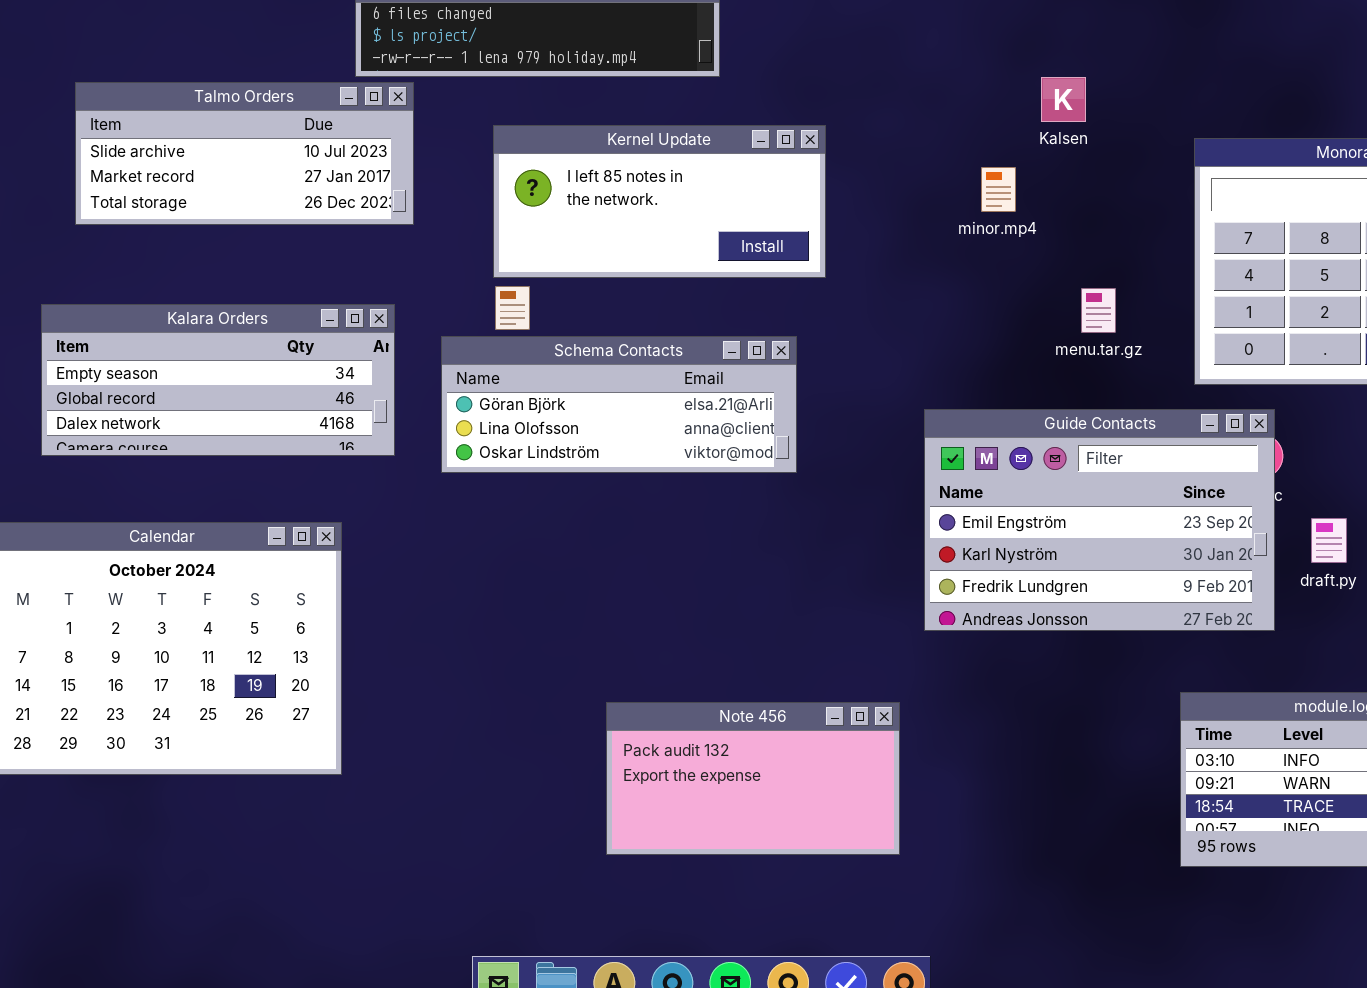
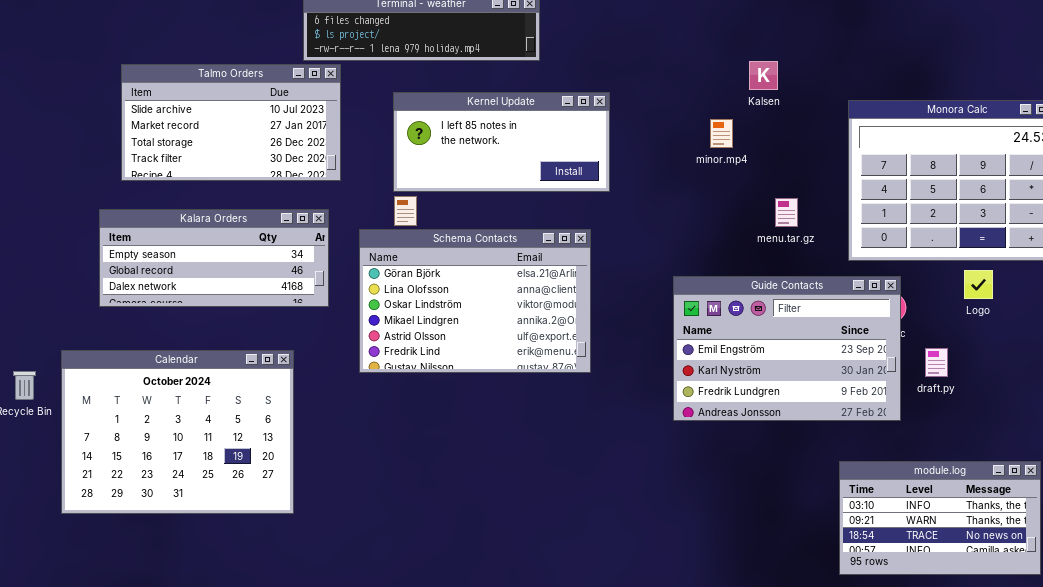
Talmo Orders: [75,82,414,225] -> [121,64,341,181], resized
Schema Contacts: [441,336,797,473] -> [359,229,591,373], resized
Note 456: [606,702,900,855] -> none, closed

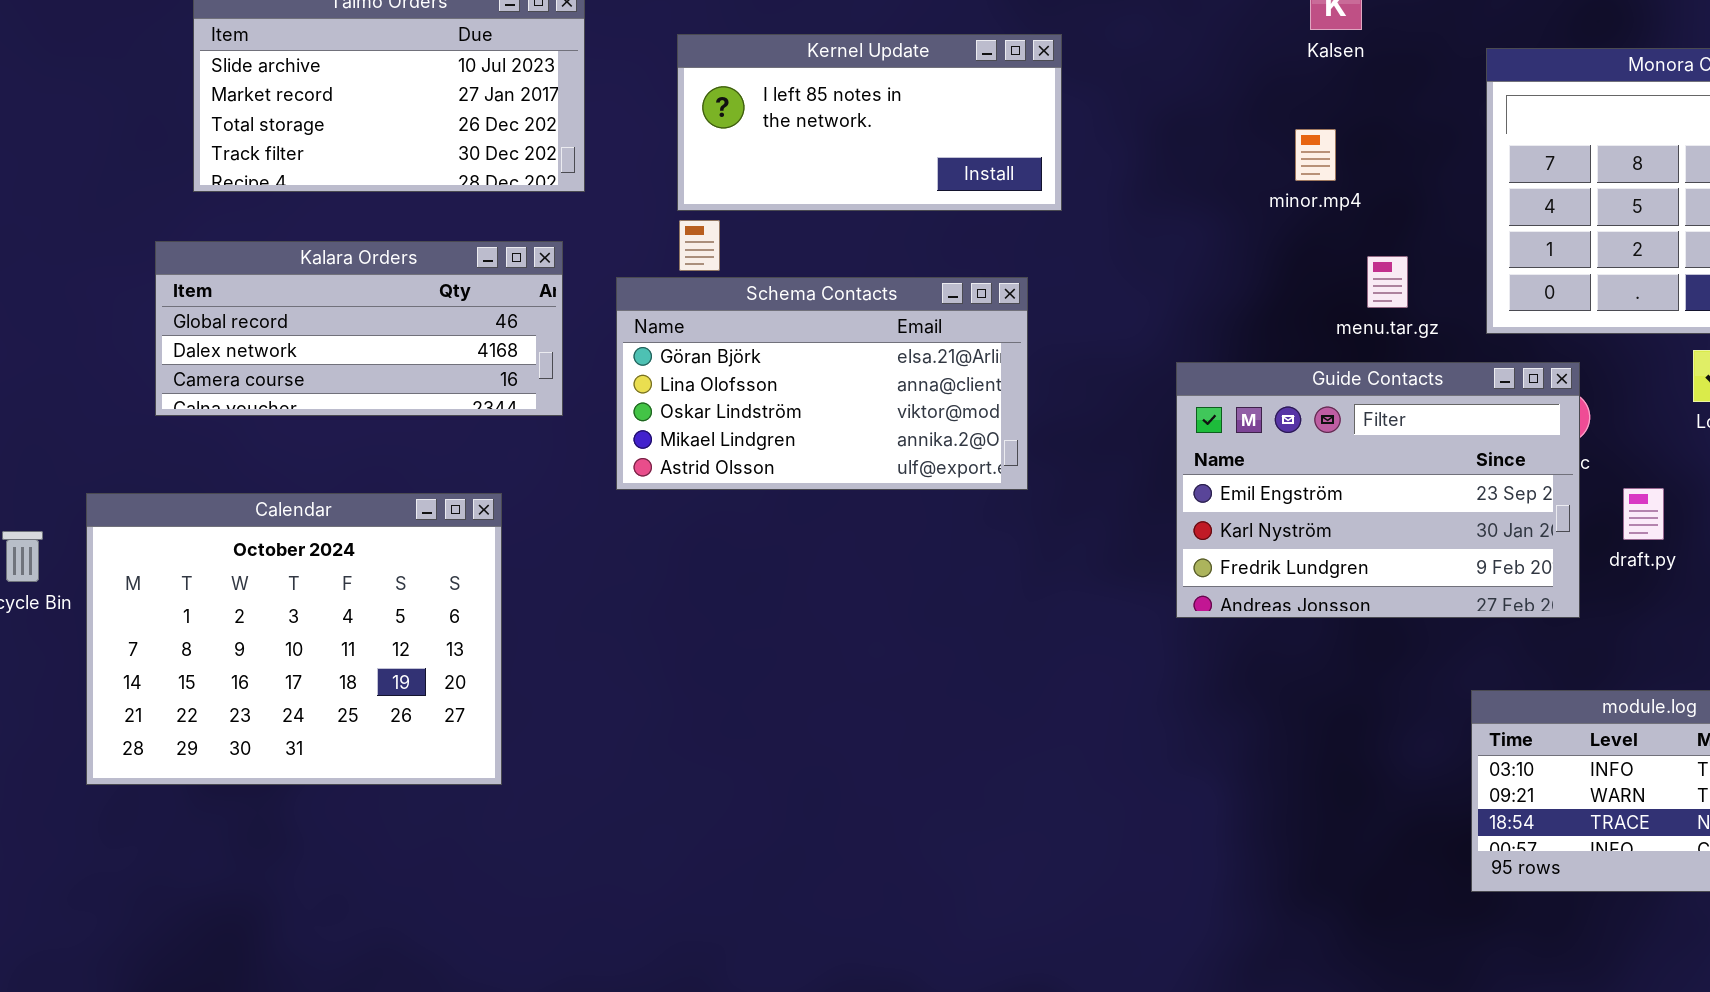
minor.mp4: [710,119,733,148] -> [1295,129,1336,181], moved
menu.tar.gz: [775,198,798,227] -> [1367,256,1408,308], moved
Kalara Orders: [99,209,329,307] -> [155,241,563,416], scrolled down 1 row
Schema Contacts: [359,229,591,373] -> [616,277,1028,490], resized

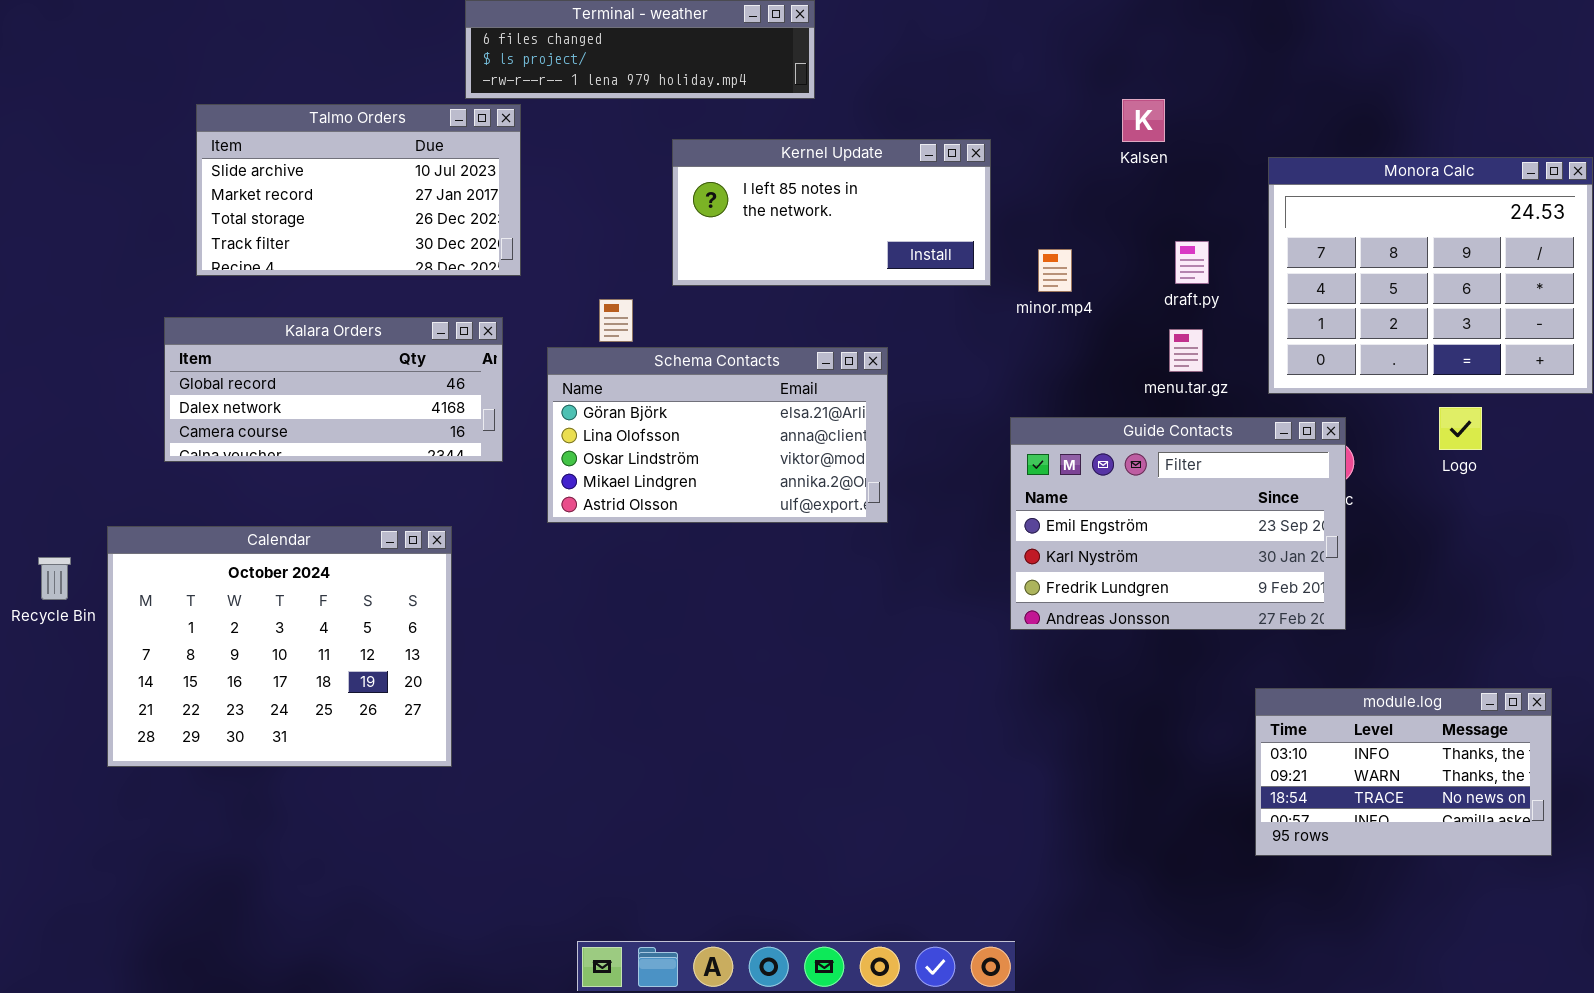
Kernel Update: [677,34,1062,211] -> [672,139,991,286], moved
minor.mp4: [1295,129,1336,181] -> [1038,249,1072,292], moved
draft.py: [1623,488,1664,540] -> [1175,241,1209,284], moved

